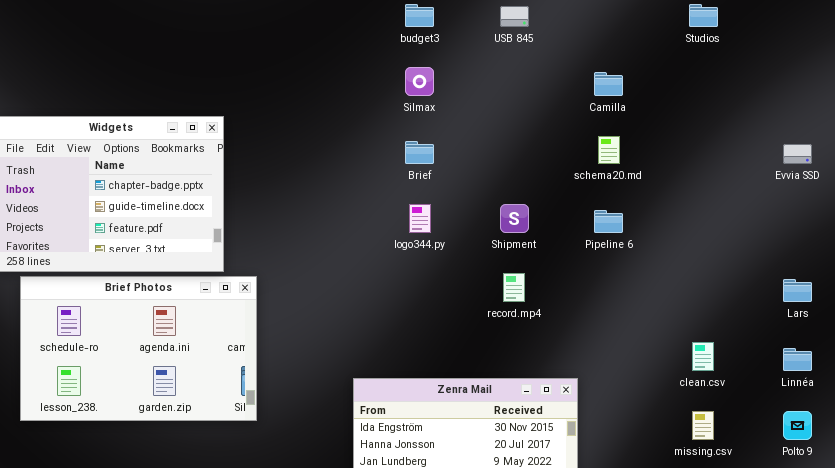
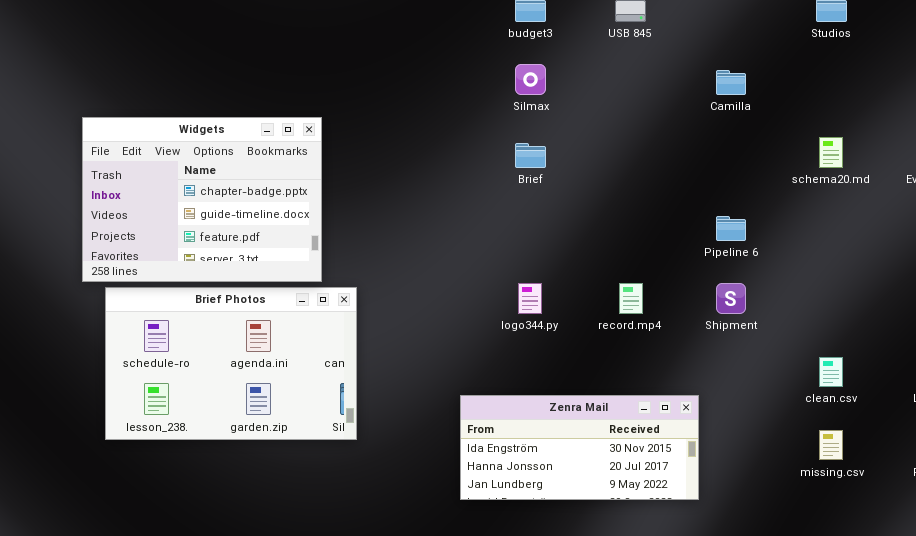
schema20.md: [598,136,620,164] -> [819,137,843,168], moved
logo344.py: [409,204,431,233] -> [518,283,542,314], moved
Shipment: [500,204,529,233] -> [716,283,746,314], moved

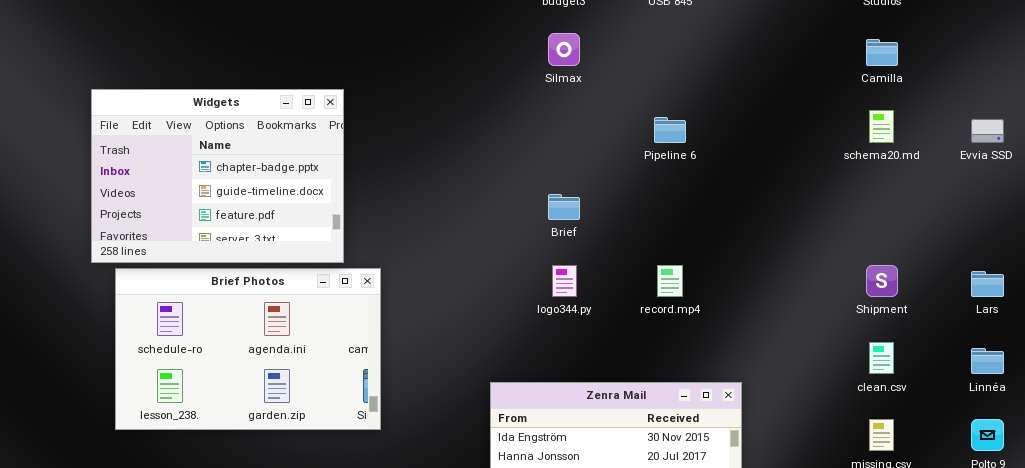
Camilla: [716,70,746,95] -> [866,39,898,66], moved
Brief: [515,143,546,168] -> [548,194,580,220], moved
Pipeline 6: [716,216,746,241] -> [654,117,686,143], moved
Shipment: [716,283,746,314] -> [866,265,898,297], moved

